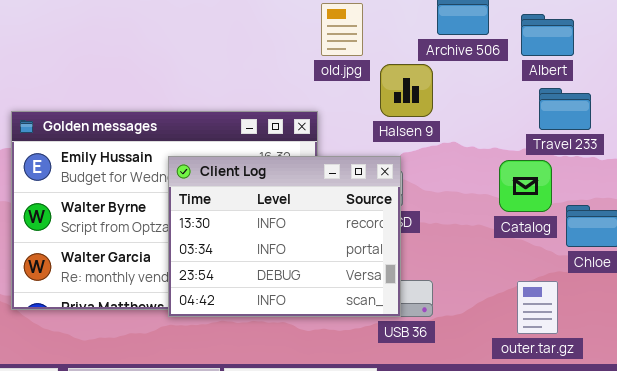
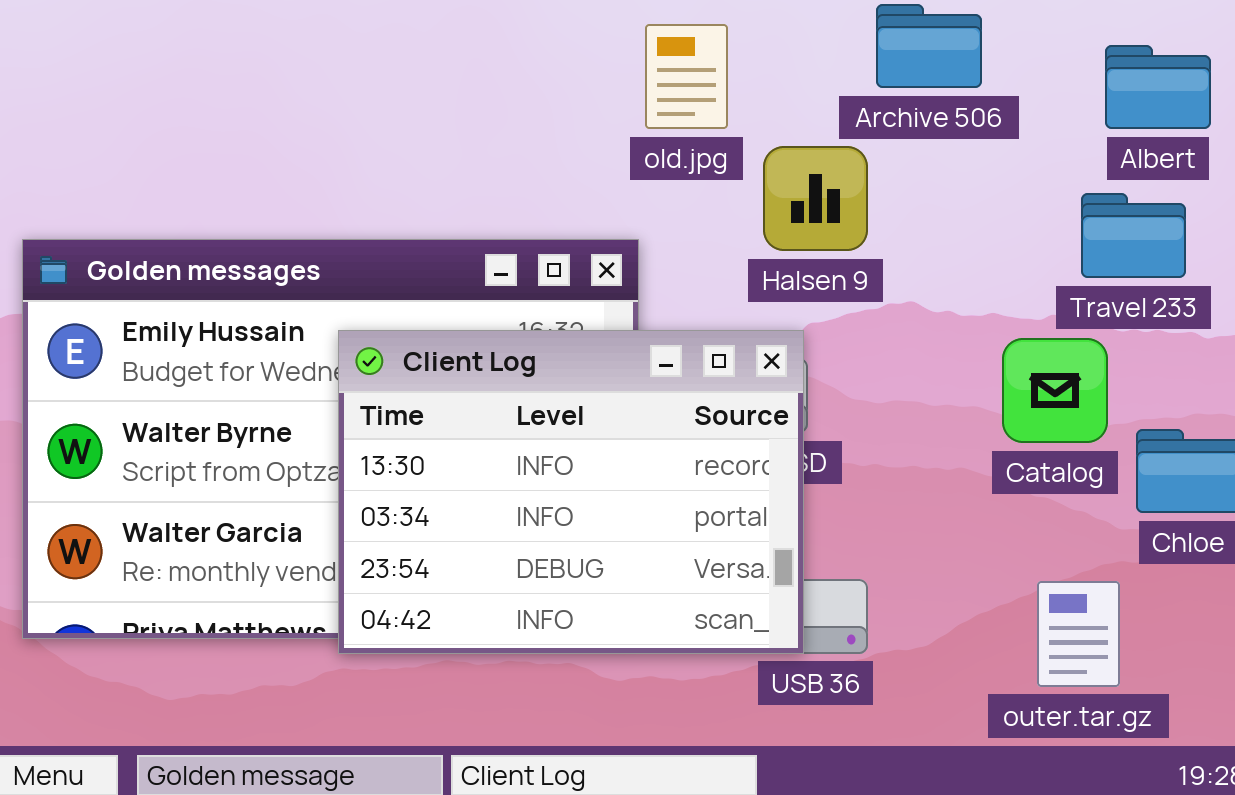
Albert: [521,14,574,56] -> [1105,45,1211,129], moved

